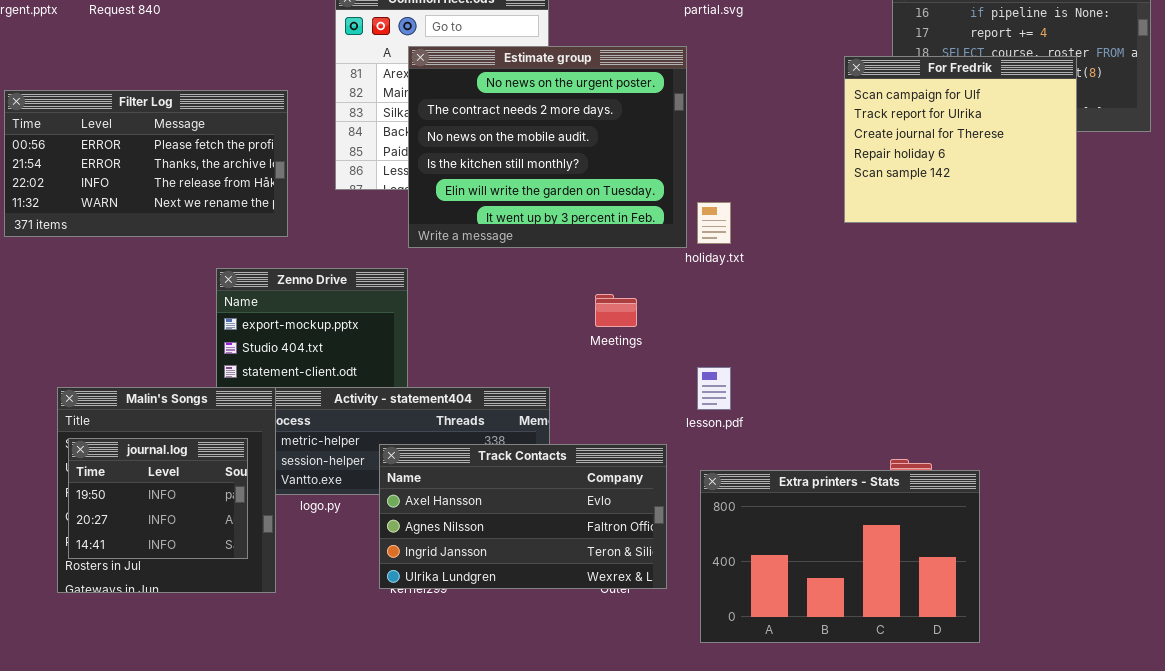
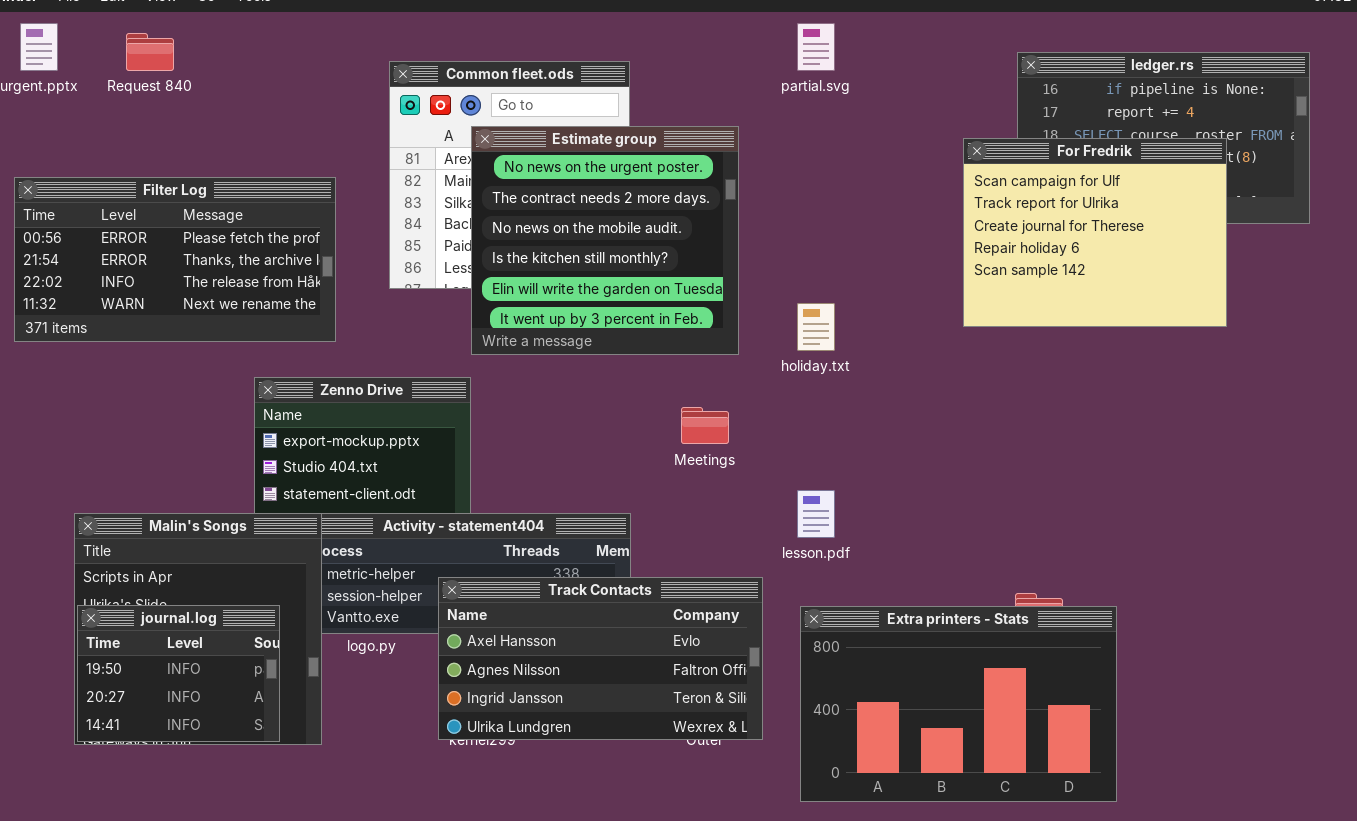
Estimate group: [408,46,687,248] -> [471,126,739,355], resized
journal.log: [68,438,248,559] -> [77,605,280,742], moved

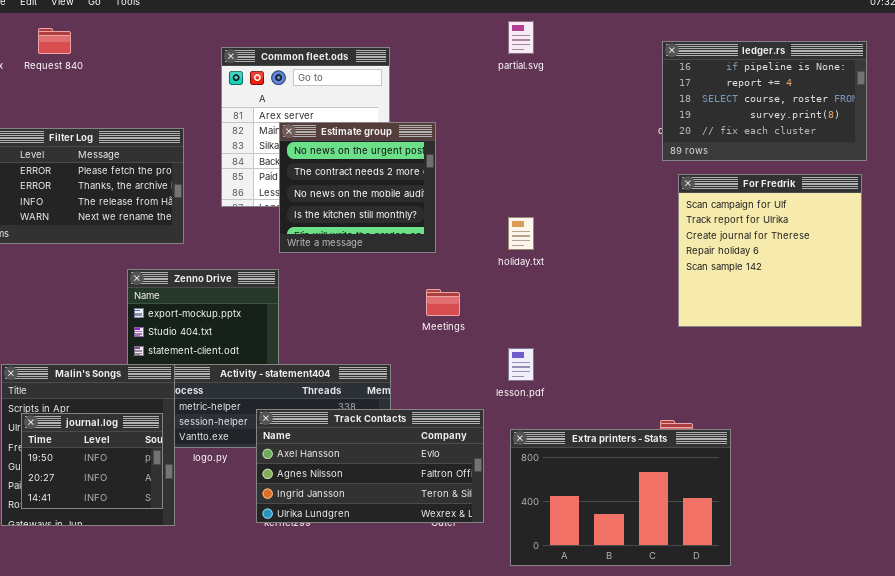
Estimate group: [471,126,739,355] -> [279,122,436,253], resized
For Fredrik: [963,138,1227,327] -> [678,174,862,327], moved, resized
journal.log: [77,605,280,742] -> [21,413,163,509], moved

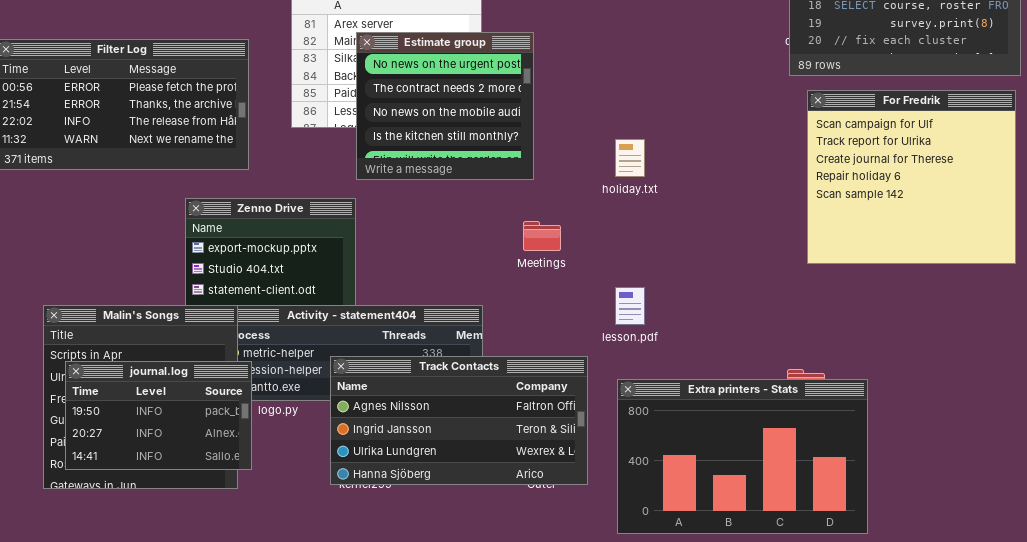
Track Contacts: [256,409,484,523] -> [330,356,588,485], scrolled down 1 row
journal.log: [21,413,163,509] -> [65,361,252,470], resized

